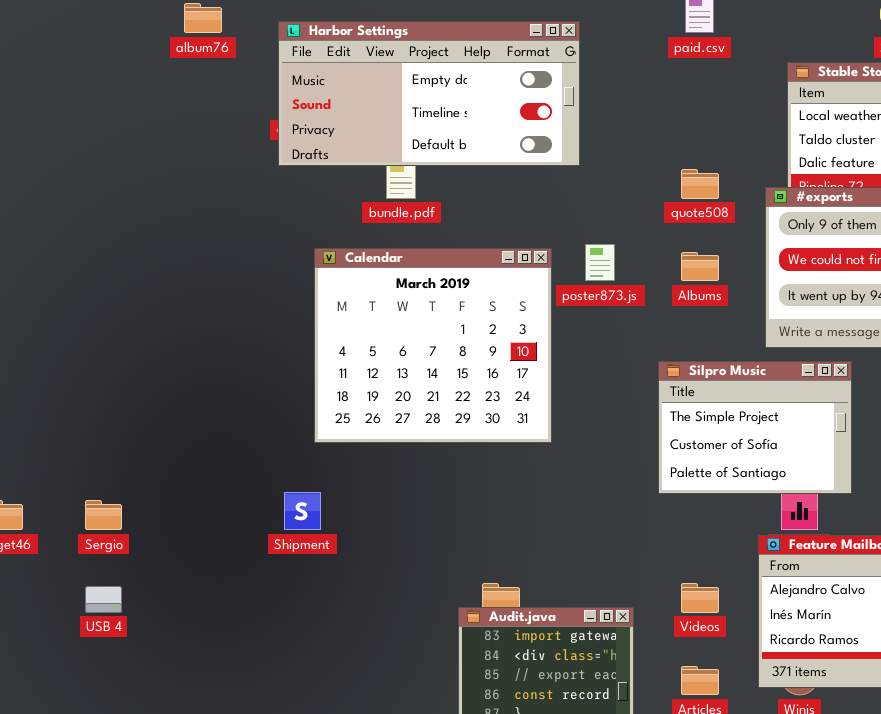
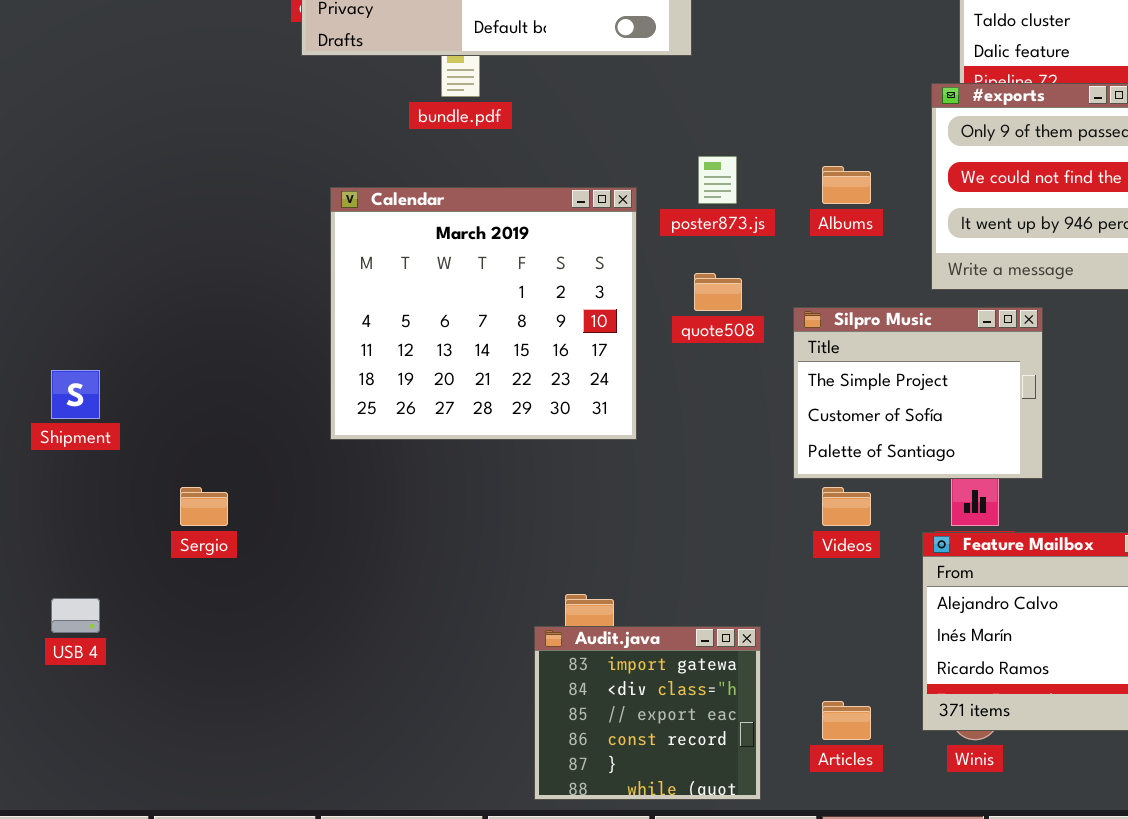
quote508: [681,169,719,199] -> [694,273,742,311], moved
Calendar: [314,248,552,443] -> [330,187,637,440], moved
Shipment: [284,492,321,530] -> [51,370,100,419], moved
Sergio: [85,500,122,530] -> [180,487,228,526], moved
Videos: [681,583,719,613] -> [822,487,871,526], moved

